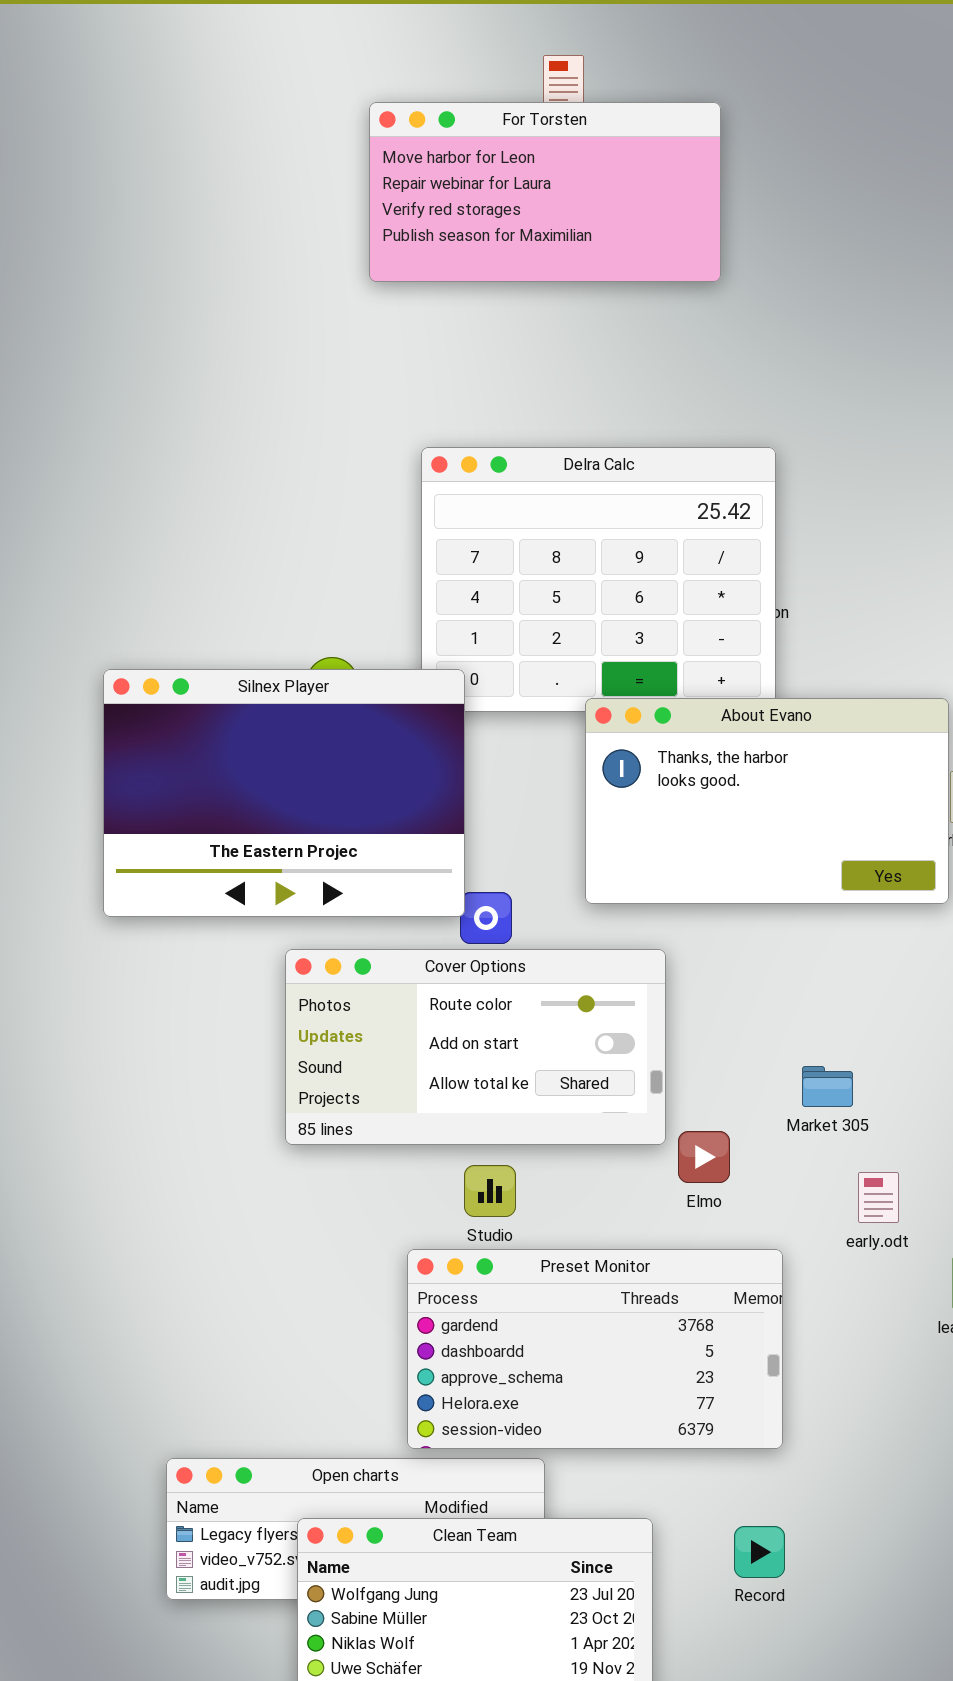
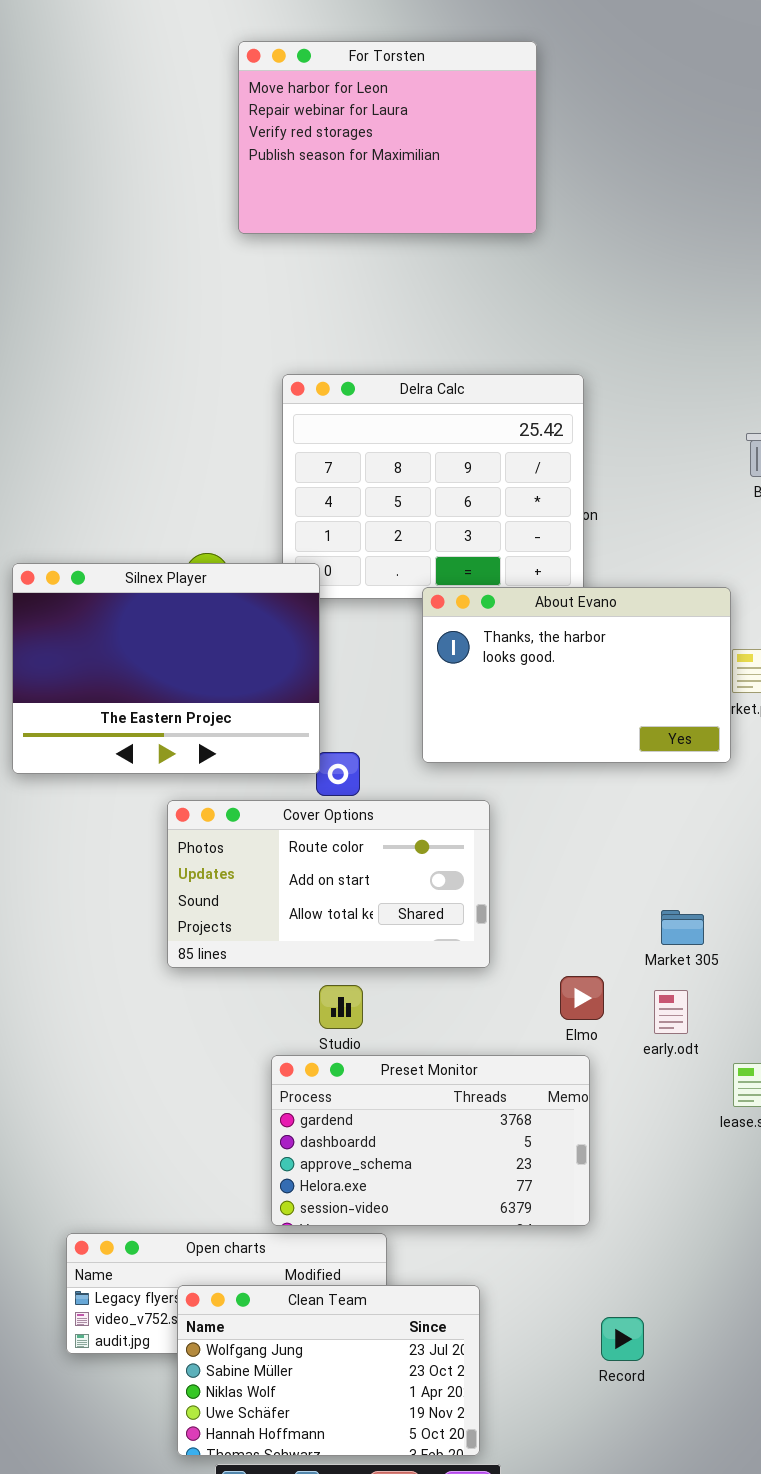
For Torsten: [369,102,721,282] -> [238,41,537,234], resized
Market 305: [802,1066,853,1107] -> [661,910,704,945], moved
Elmo: [678,1131,730,1183] -> [560,976,604,1020], moved
Record: [734,1526,785,1578] -> [601,1317,644,1361], moved

